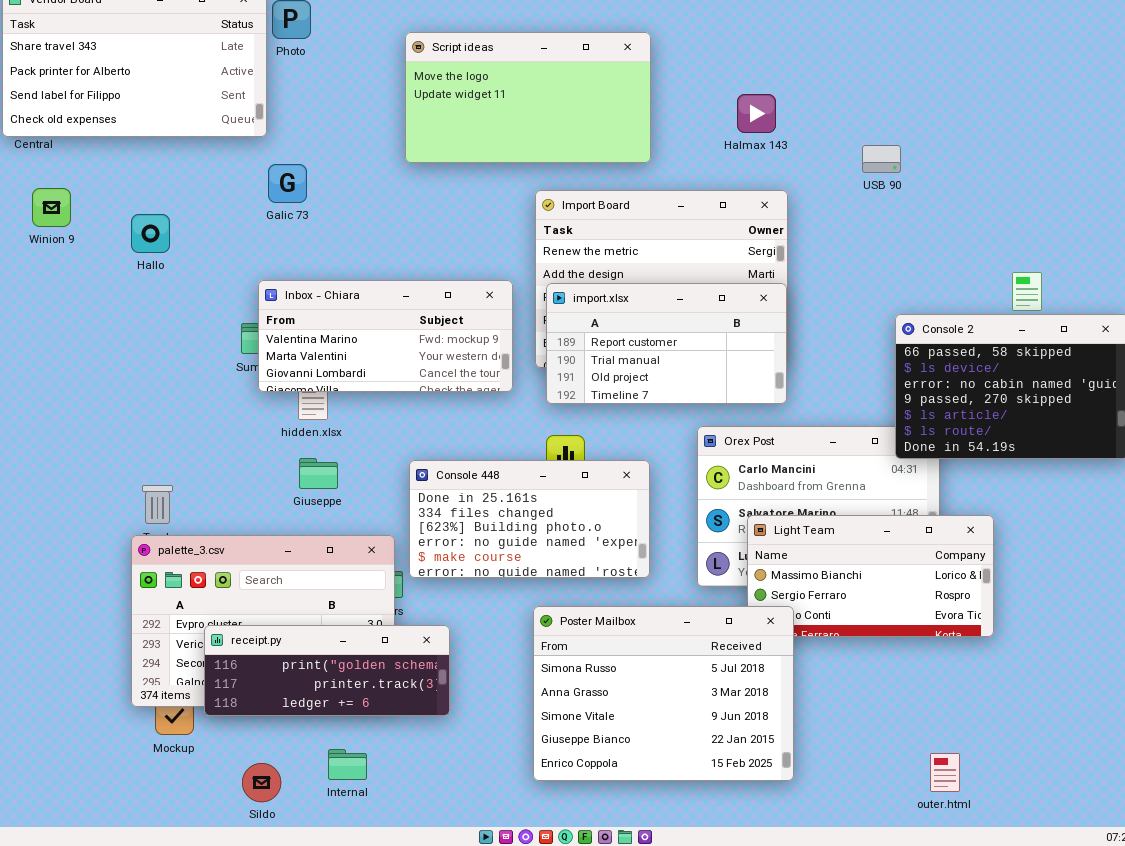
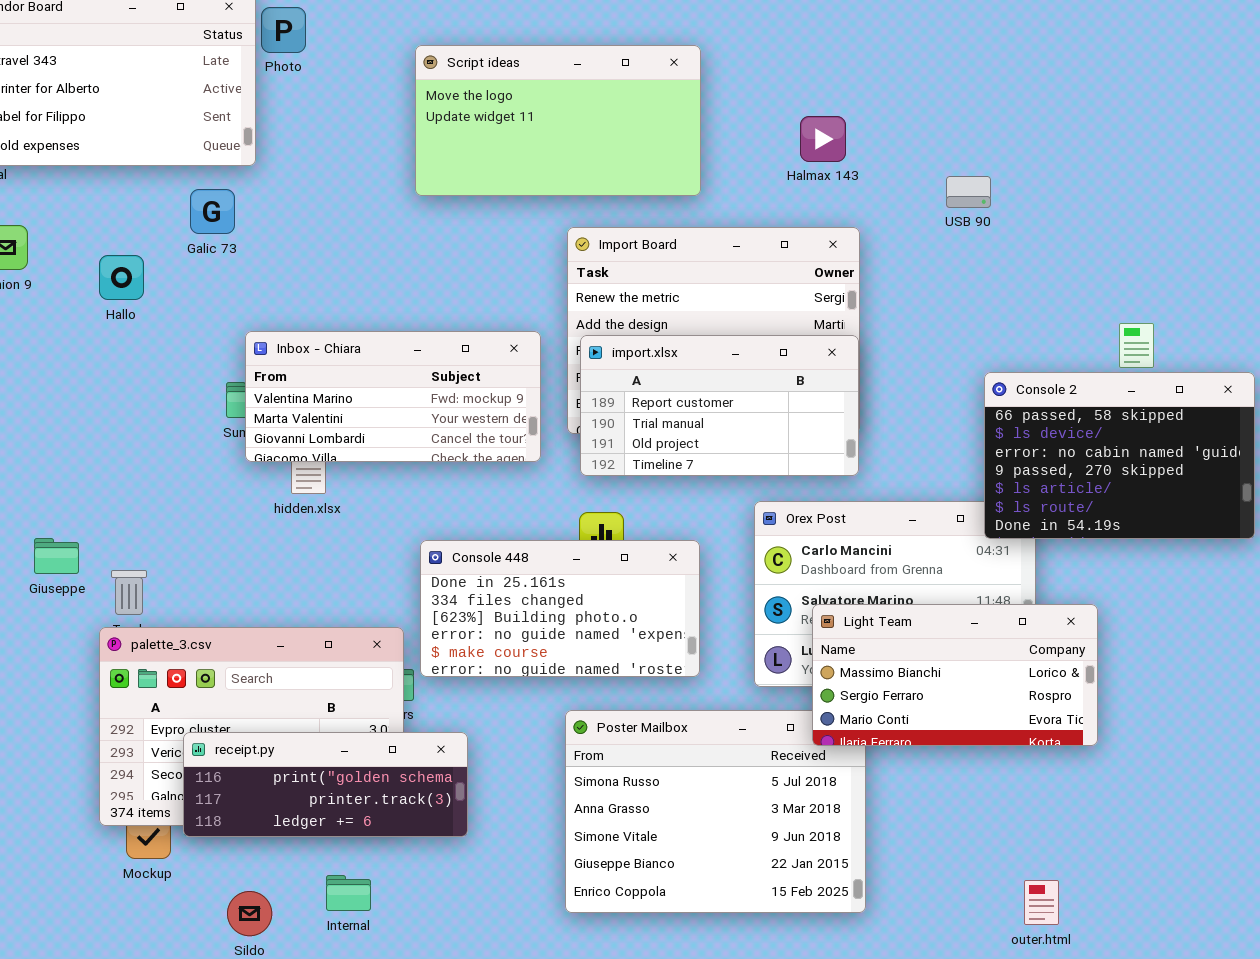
Galic 73: [268,164,307,203] -> [190,189,235,234], moved
Giuseppe: [299,458,338,489] -> [34,538,79,574], moved
Light Team: [747,515,994,637] -> [812,604,1098,746], raised

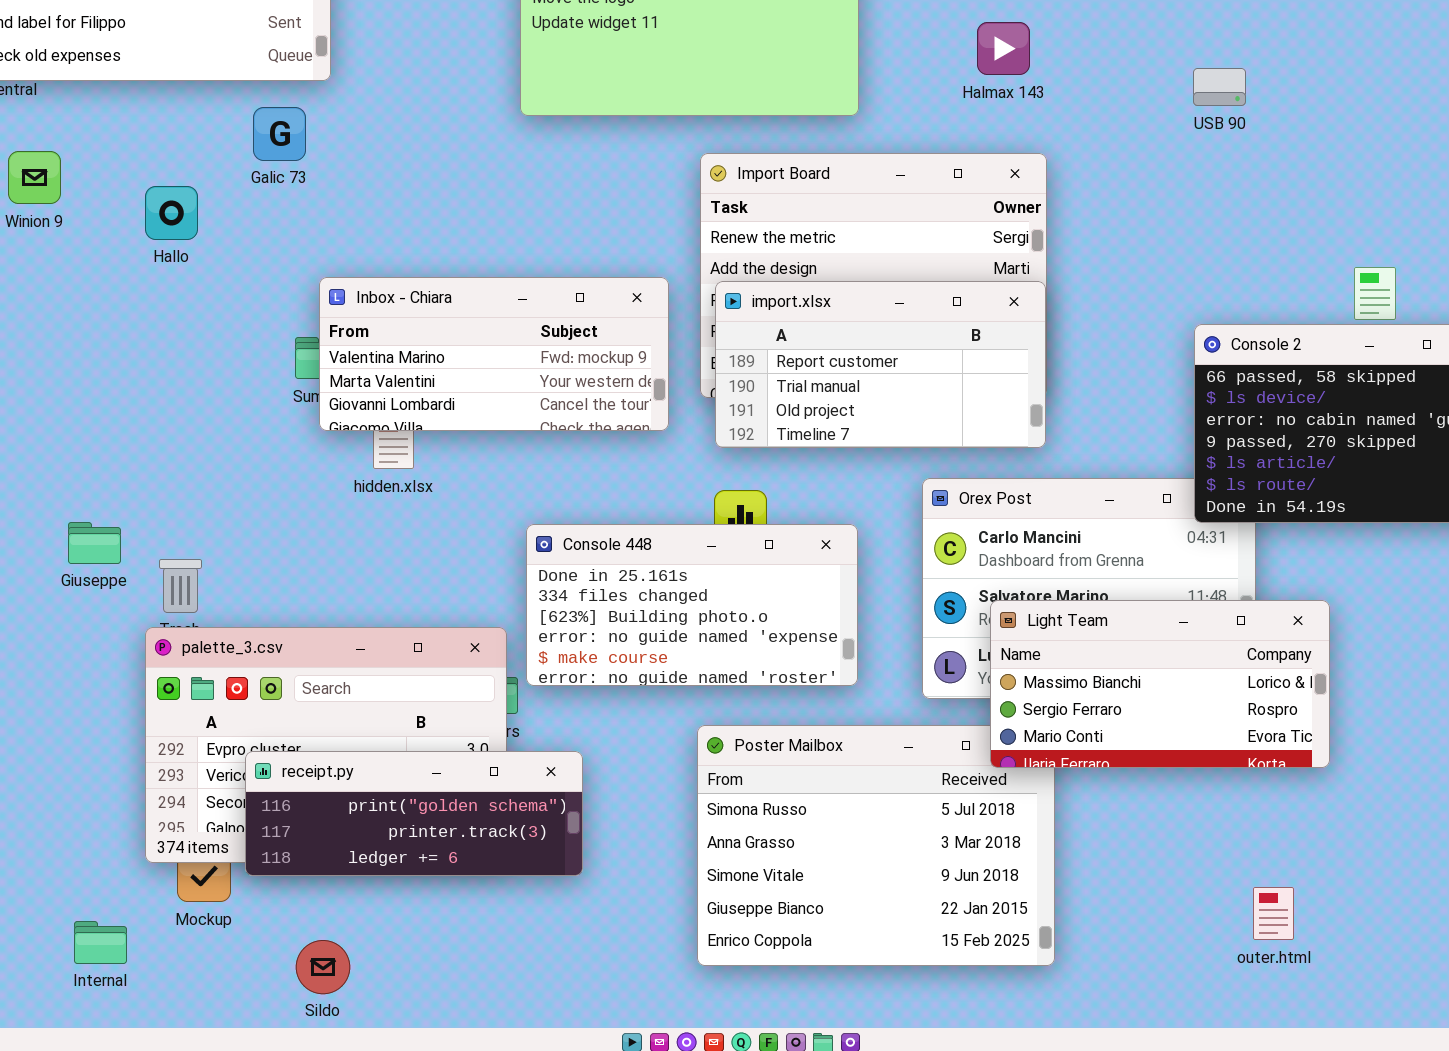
USB 90: [946,176,991,208] -> [1193,68,1246,106], moved
Internal: [326,875,371,911] -> [74,921,127,964], moved
outer.html: [1024,880,1059,925] -> [1253,887,1294,940], moved

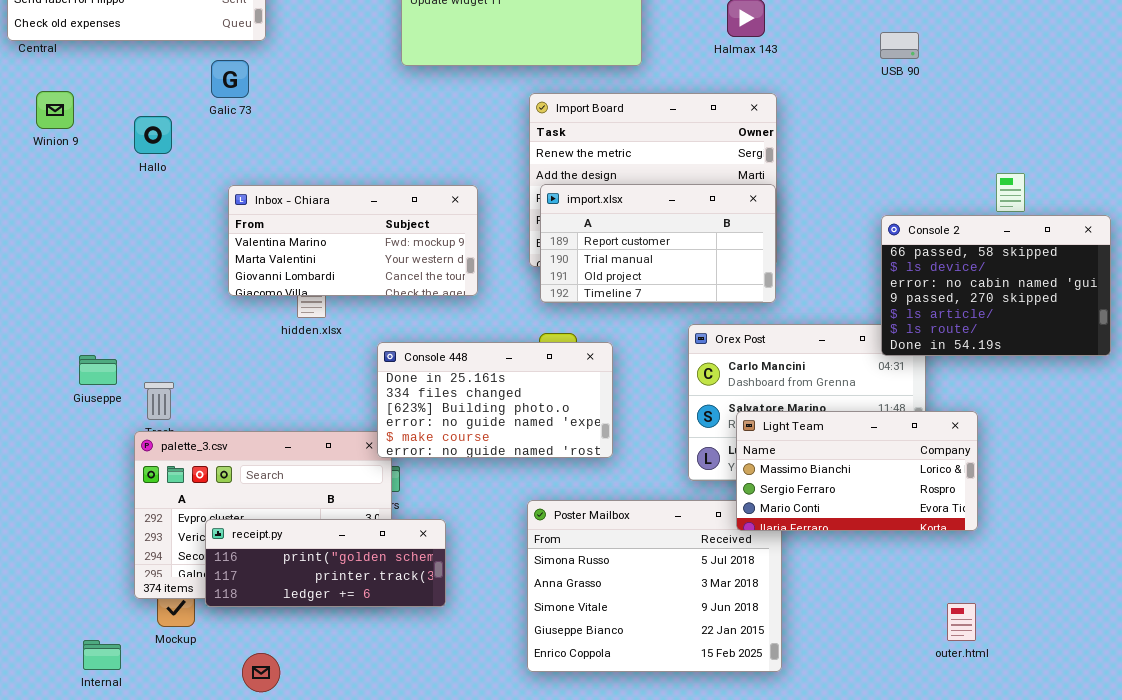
Inbox - Chiara: [319,277,669,431] -> [228,185,478,296], moved
Console 448: [526,524,858,686] -> [377,342,613,458], moved
outer.html: [1253,887,1294,940] -> [947,603,976,641], moved

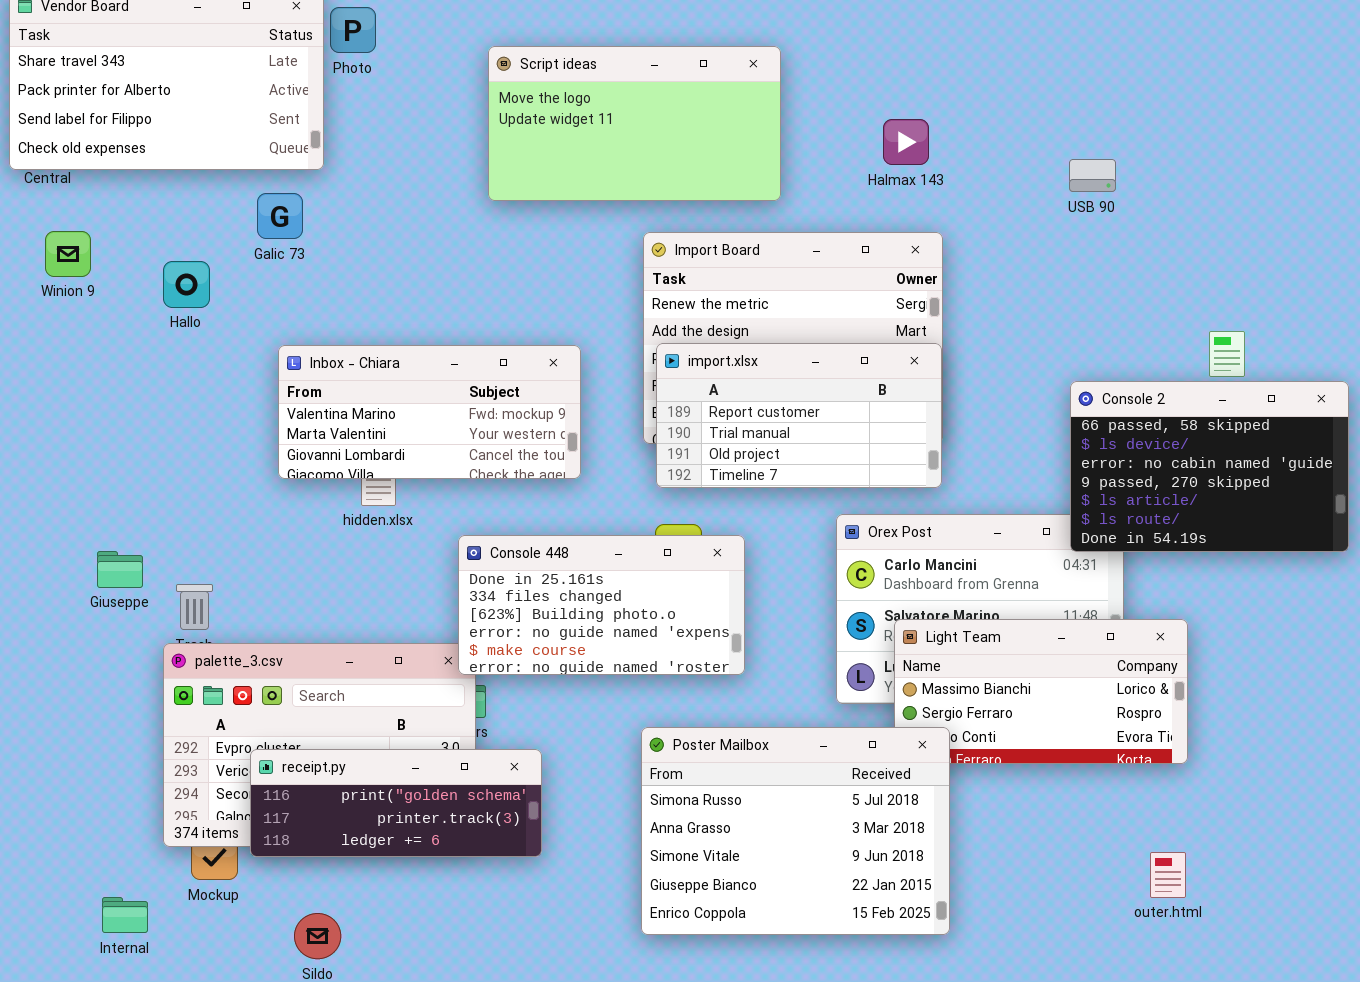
Poster Mailbox: [527,500,782,672] -> [641,727,950,935], raised

